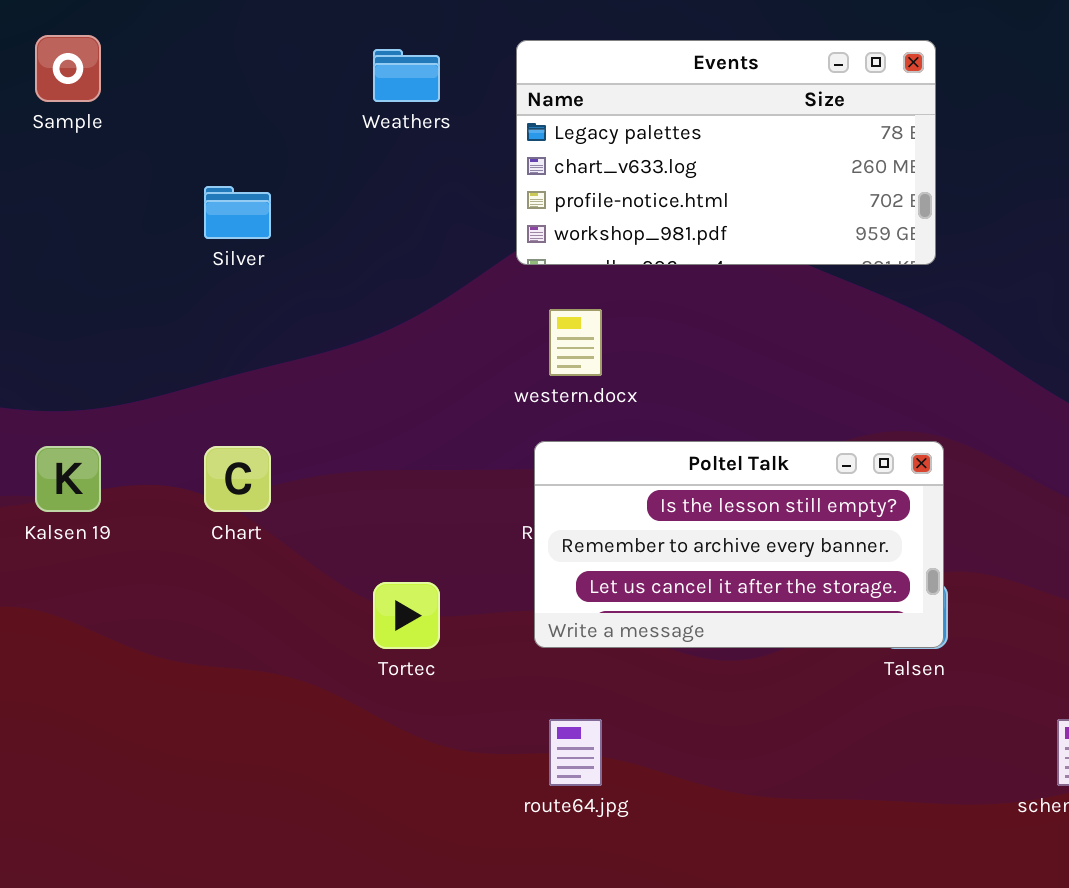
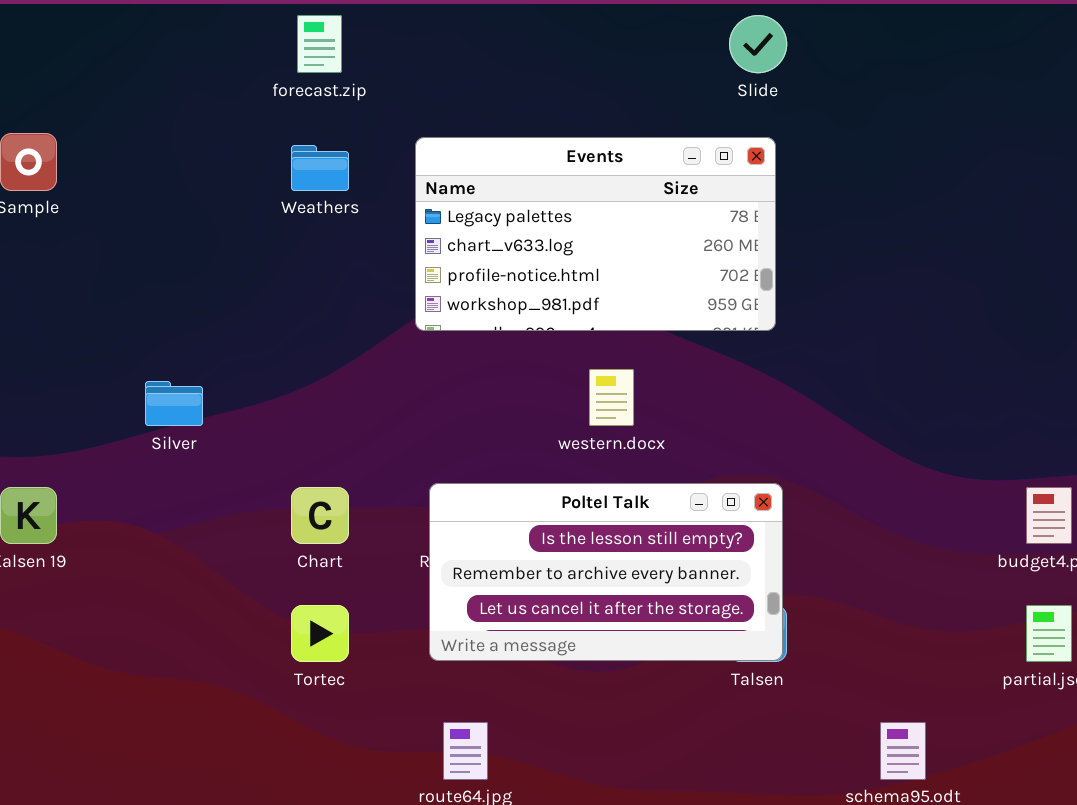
Silver: [204,186,271,239] -> [145,381,203,426], moved
western.docx: [549,309,602,376] -> [589,369,634,426], moved
Chart: [204,446,271,512] -> [291,487,349,544], moved

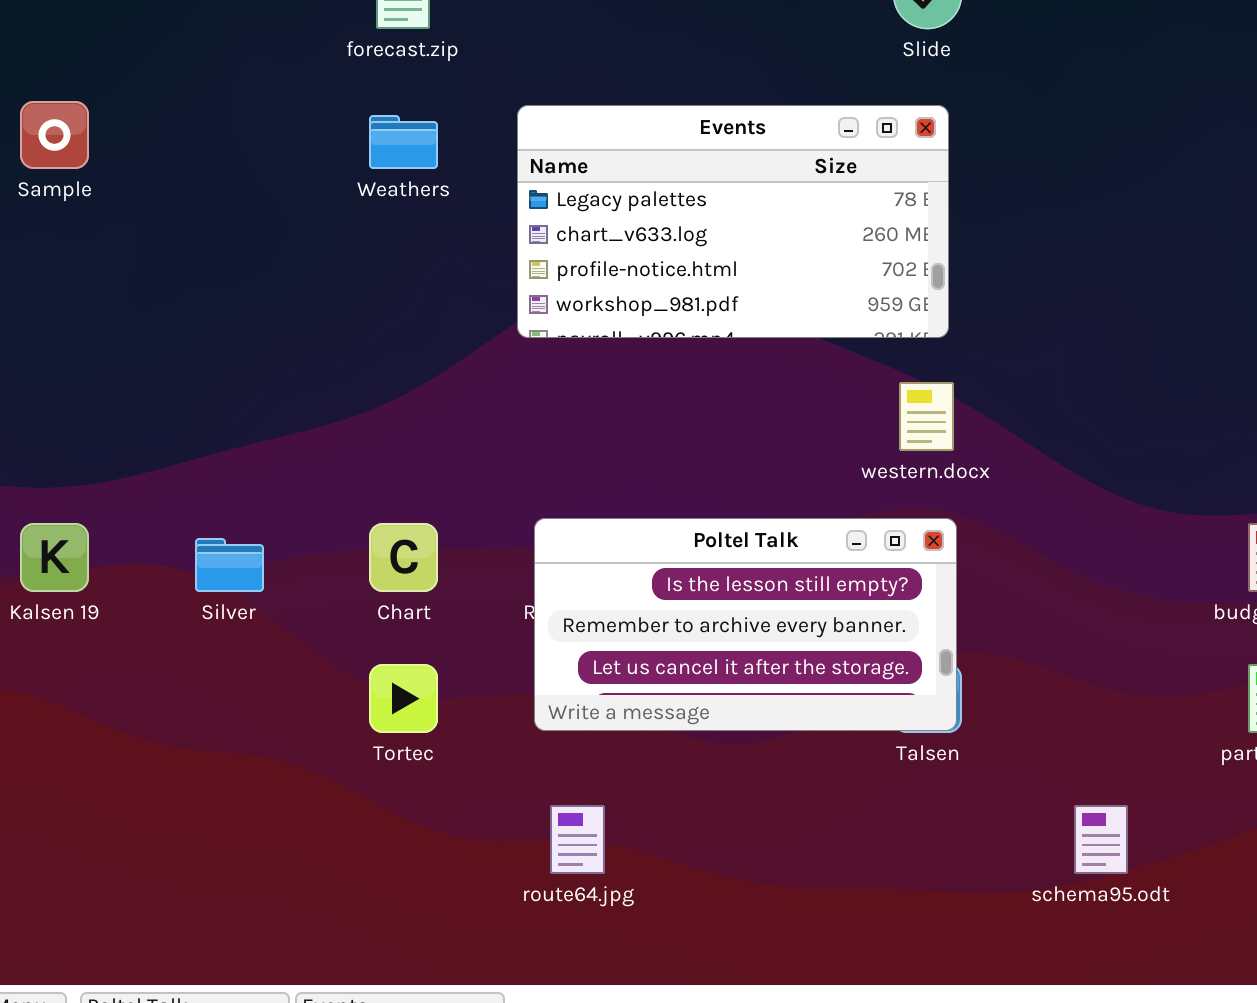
western.docx: [589,369,634,426] -> [899,382,954,451], moved
Silver: [145,381,203,426] -> [195,538,264,592], moved

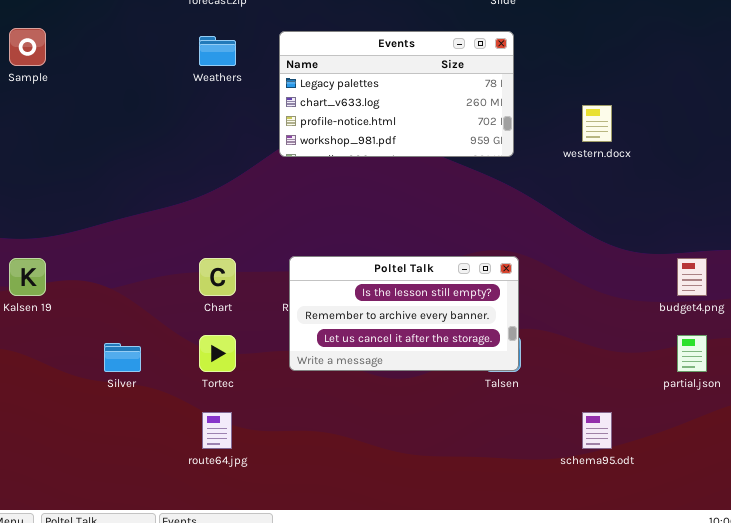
western.docx: [899,382,954,451] -> [582,105,612,142], moved
Silver: [195,538,264,592] -> [104,343,141,372], moved
route64.jpg: [550,805,605,874] -> [202,412,232,449], moved

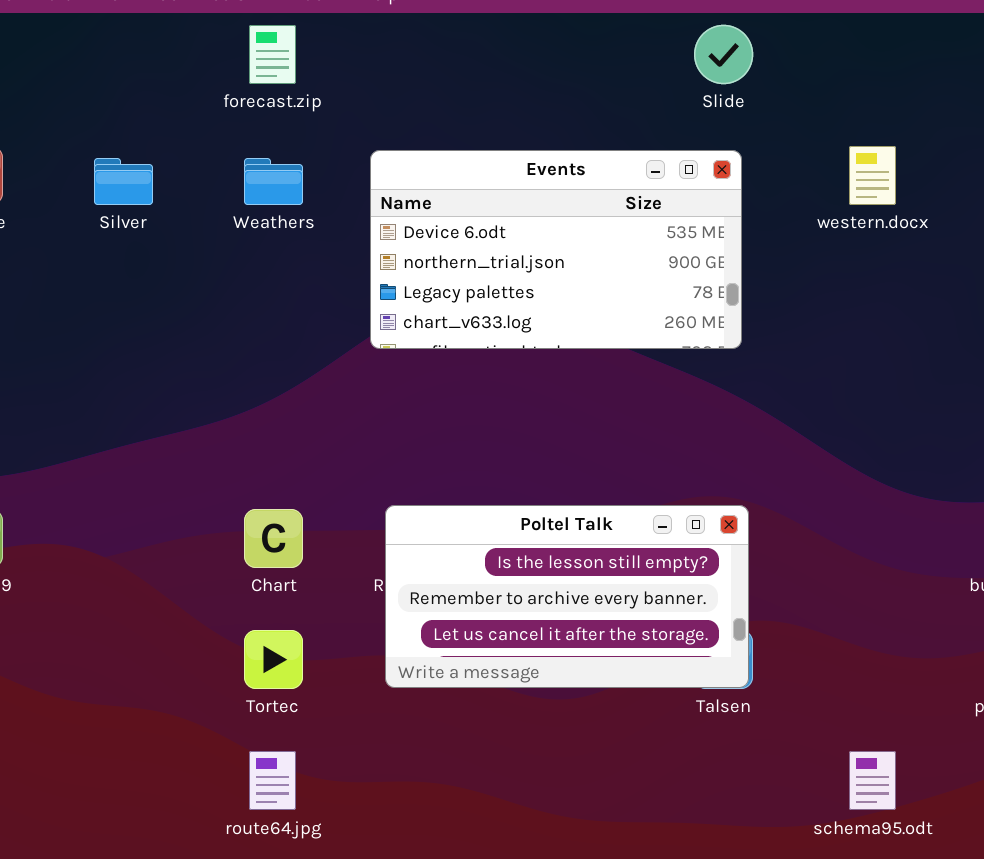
Events: [279,31,514,157] -> [370,150,742,349], scrolled up 2 rows
western.docx: [582,105,612,142] -> [849,146,896,205], moved
Silver: [104,343,141,372] -> [94,158,153,205], moved

